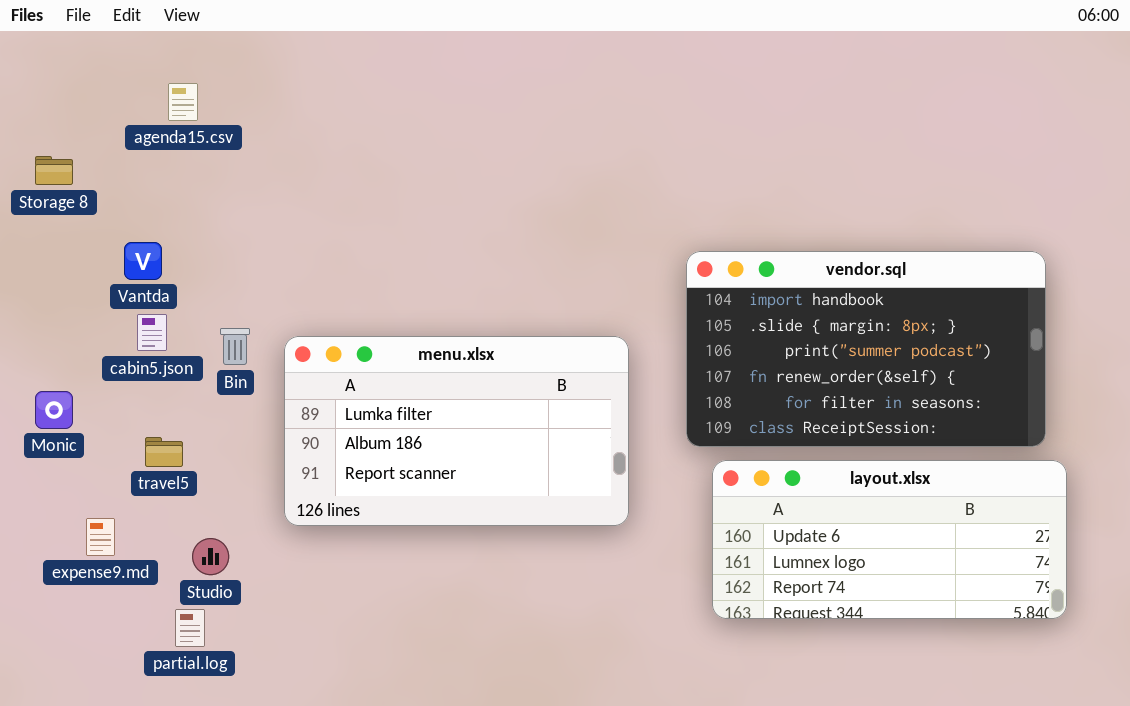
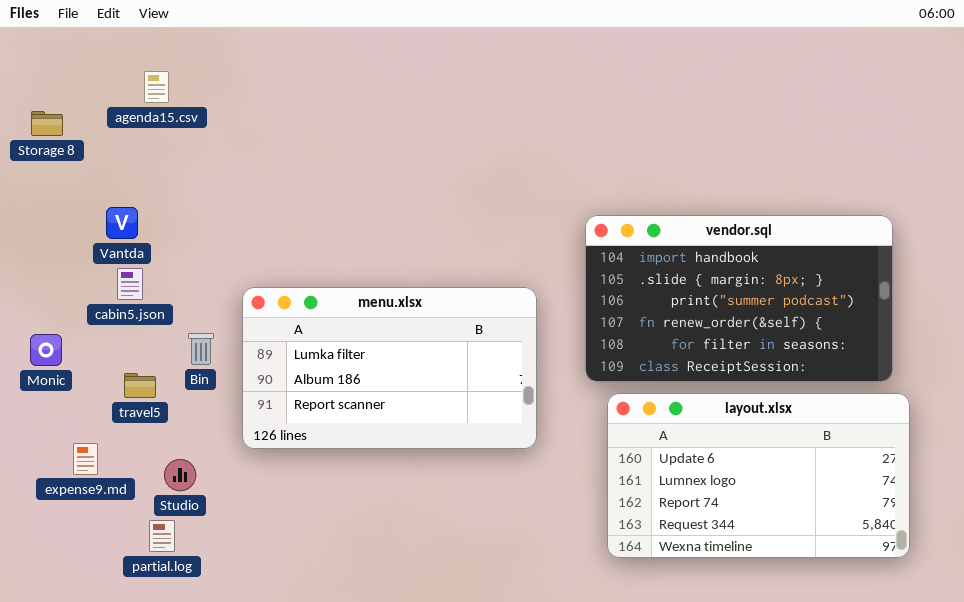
Storage 8: [35,156,73,185] -> [31,111,63,136], moved
Bin: [220,328,250,365] -> [188,333,214,365], moved
layout.xlsx: [712,460,1067,619] -> [607,393,910,558], resized

